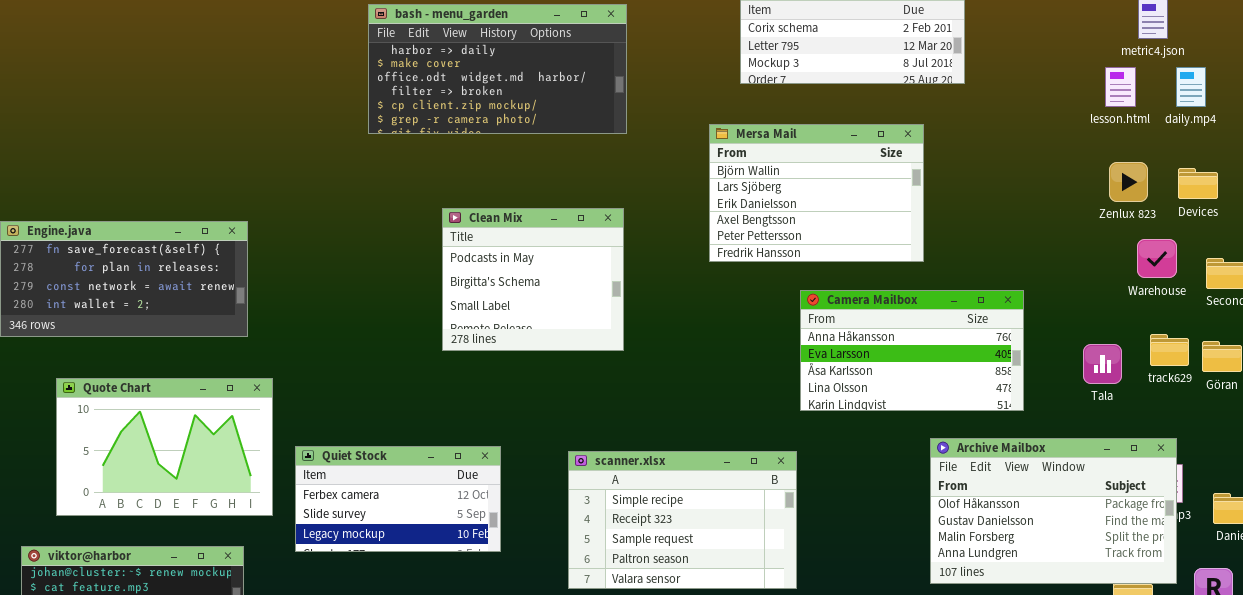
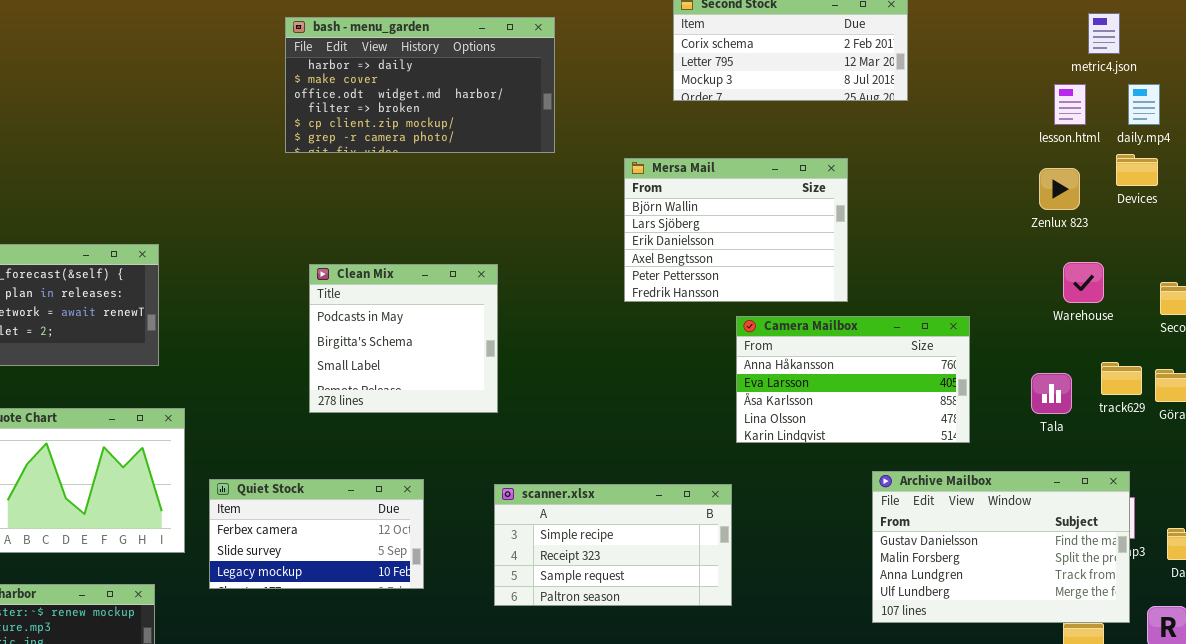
Mersa Mail: [709,124,924,262] -> [624,158,848,302], moved
Zenlux 823: [1109,162,1148,202] -> [1039,168,1080,210], moved
Devices: [1178,168,1218,199] -> [1116,154,1158,186], moved
Clean Mix: [442,208,624,351] -> [309,264,498,413], moved
Warehouse: [1137,239,1177,278] -> [1063,262,1104,303], moved
Archive Mailbox: [930,438,1177,584] -> [872,471,1130,623], scrolled down 1 row
scanner.xlsx: [568,451,797,589] -> [494,484,732,606], resized

